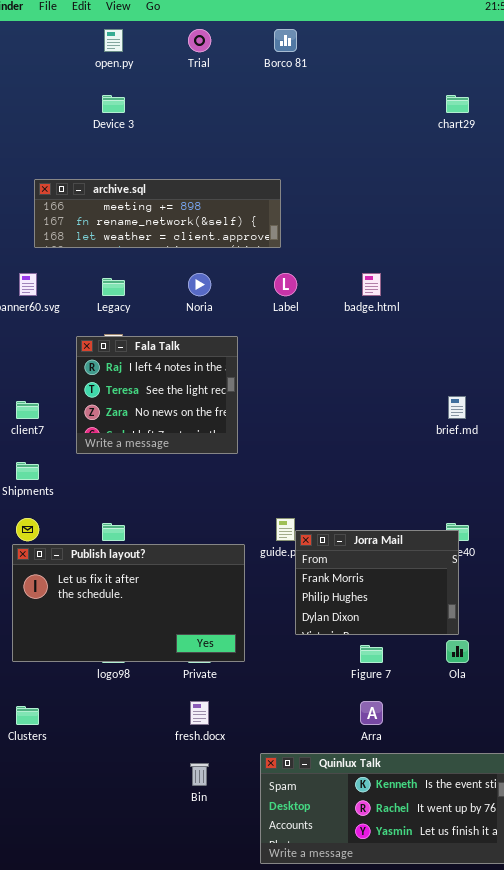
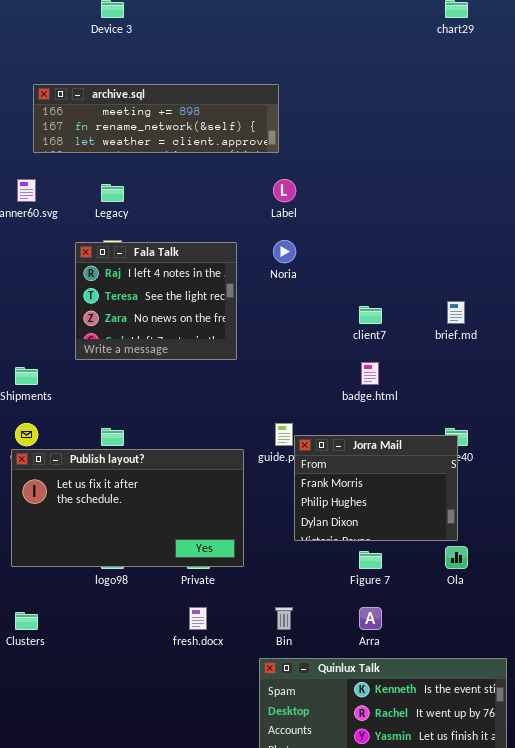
Noria: [188,273,211,296] -> [273,240,296,263], moved
badge.html: [362,273,381,296] -> [361,362,379,385], moved
client7: [16,401,39,419] -> [359,306,382,324], moved
Bin: [190,763,209,786] -> [275,607,293,630], moved

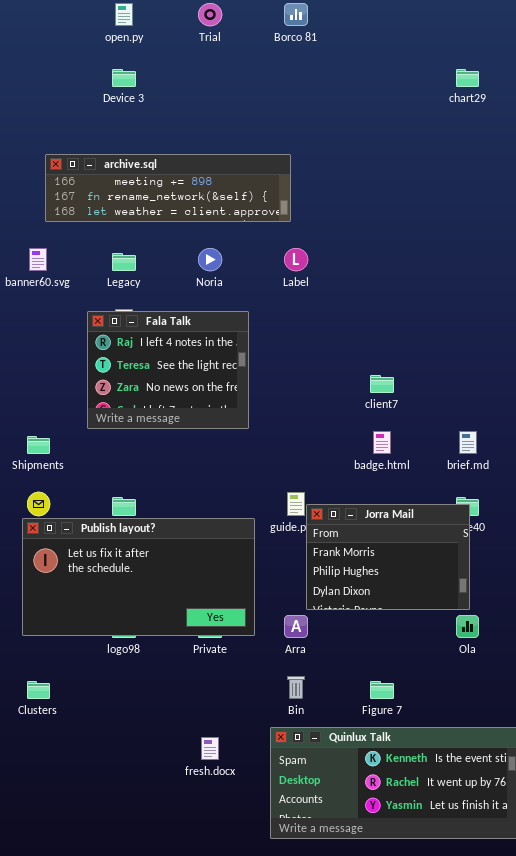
Noria: [273,240,296,263] -> [198,248,222,271], moved
brief.md: [447,301,465,324] -> [459,431,477,454], moved
Figure 7: [359,551,382,569] -> [370,681,394,699], moved
fresh.docx: [189,607,207,630] -> [201,737,219,760], moved
Arra: [359,607,382,630] -> [284,615,308,638], moved

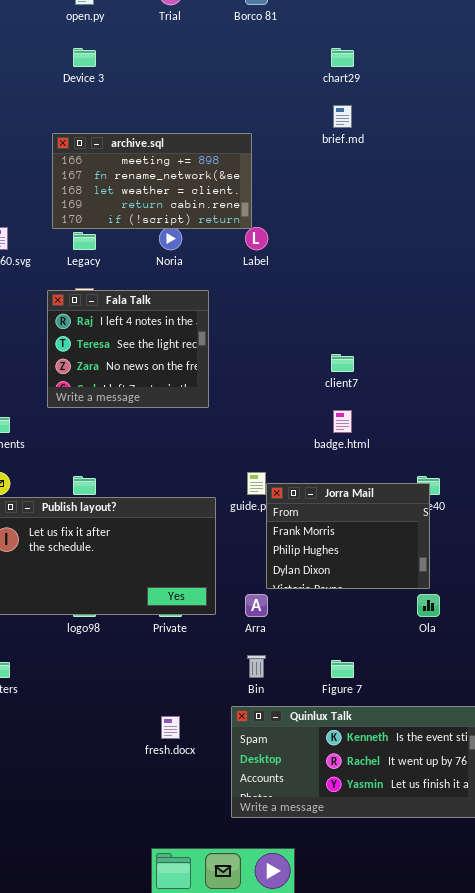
chart29: [456,69,479,87] -> [331,48,354,67], moved
archive.sql: [45,154,291,222] -> [52,133,252,229], resized
brief.md: [459,431,477,454] -> [333,105,352,128], moved

